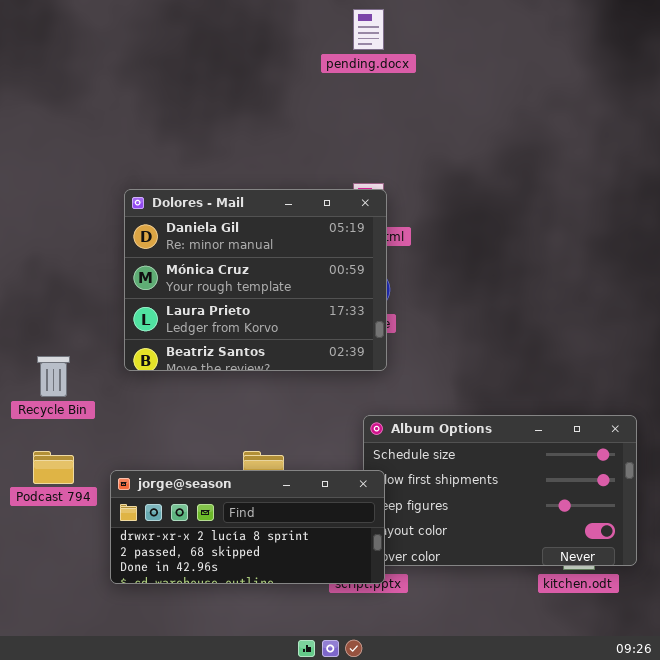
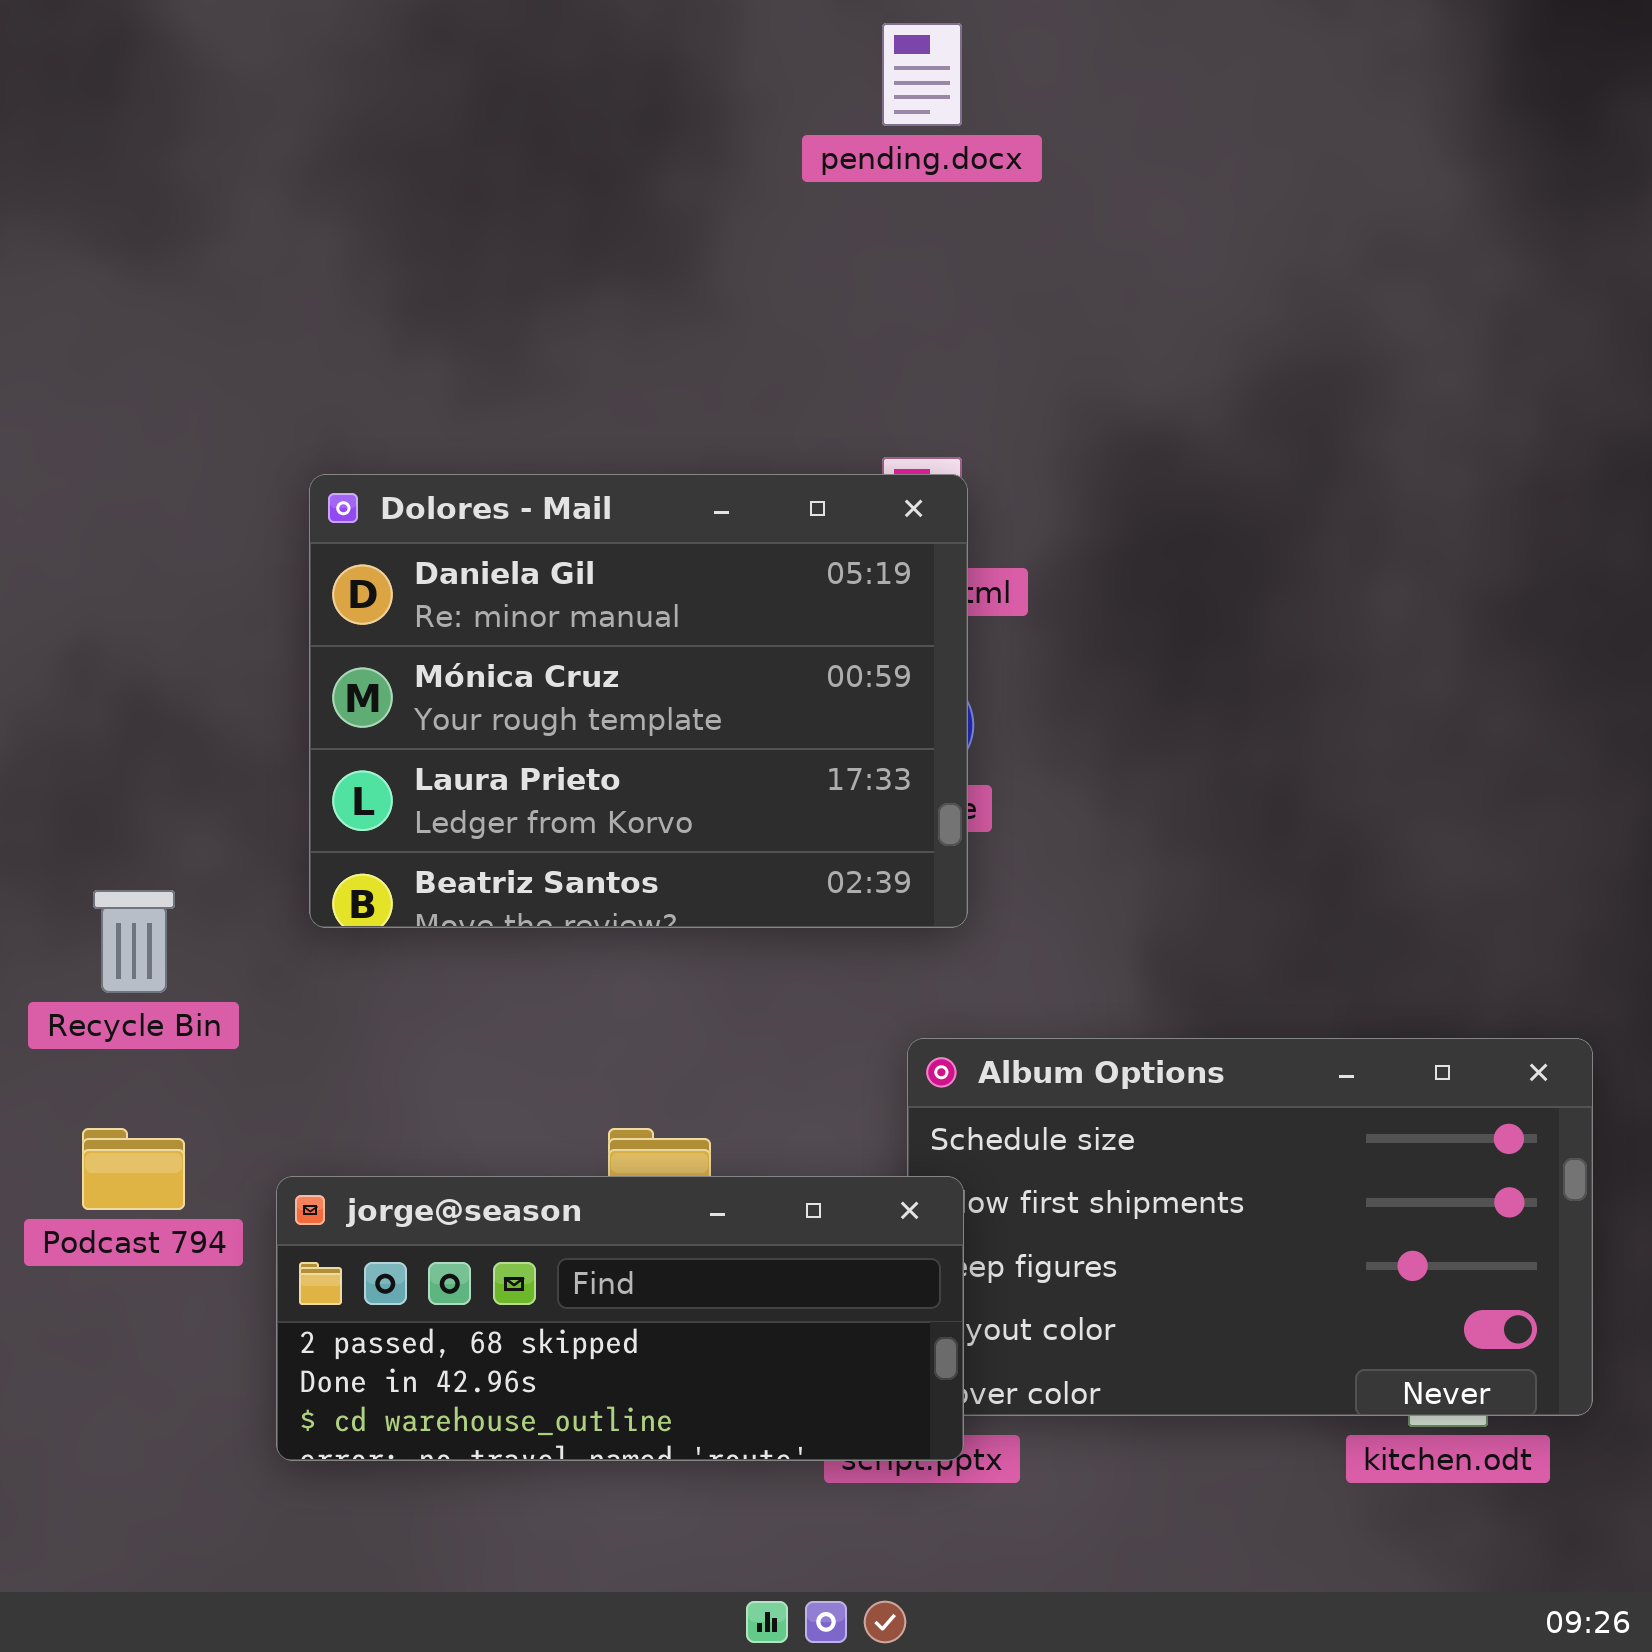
jorge@season: [110,470,385,584] -> [276,1176,964,1461], scrolled down 1 row

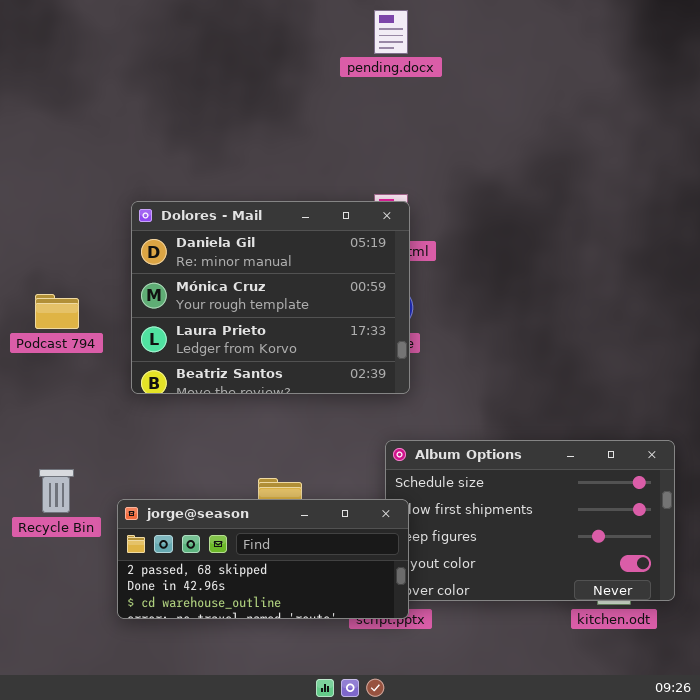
Recycle Bin: [93,890,175,993] -> [39,469,74,513], moved
Podcast 794: [82,1128,185,1210] -> [35,294,79,329], moved

